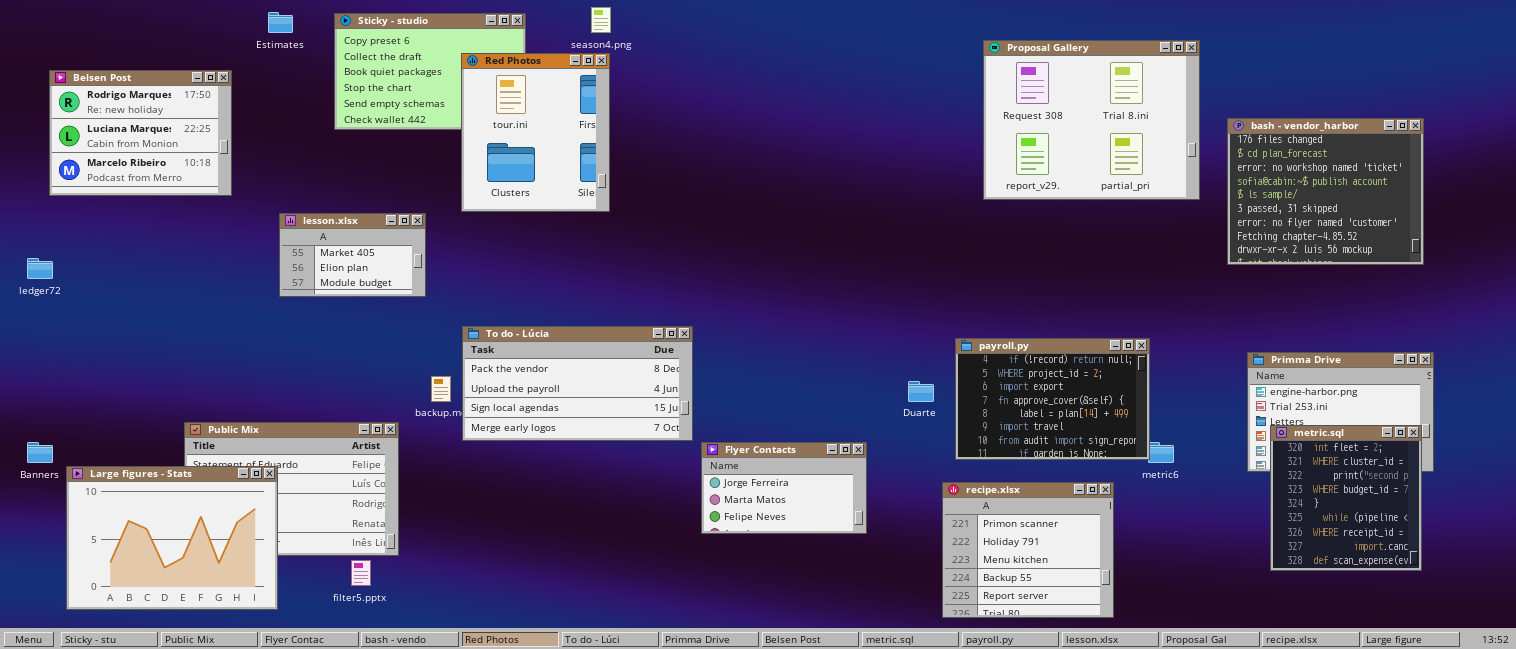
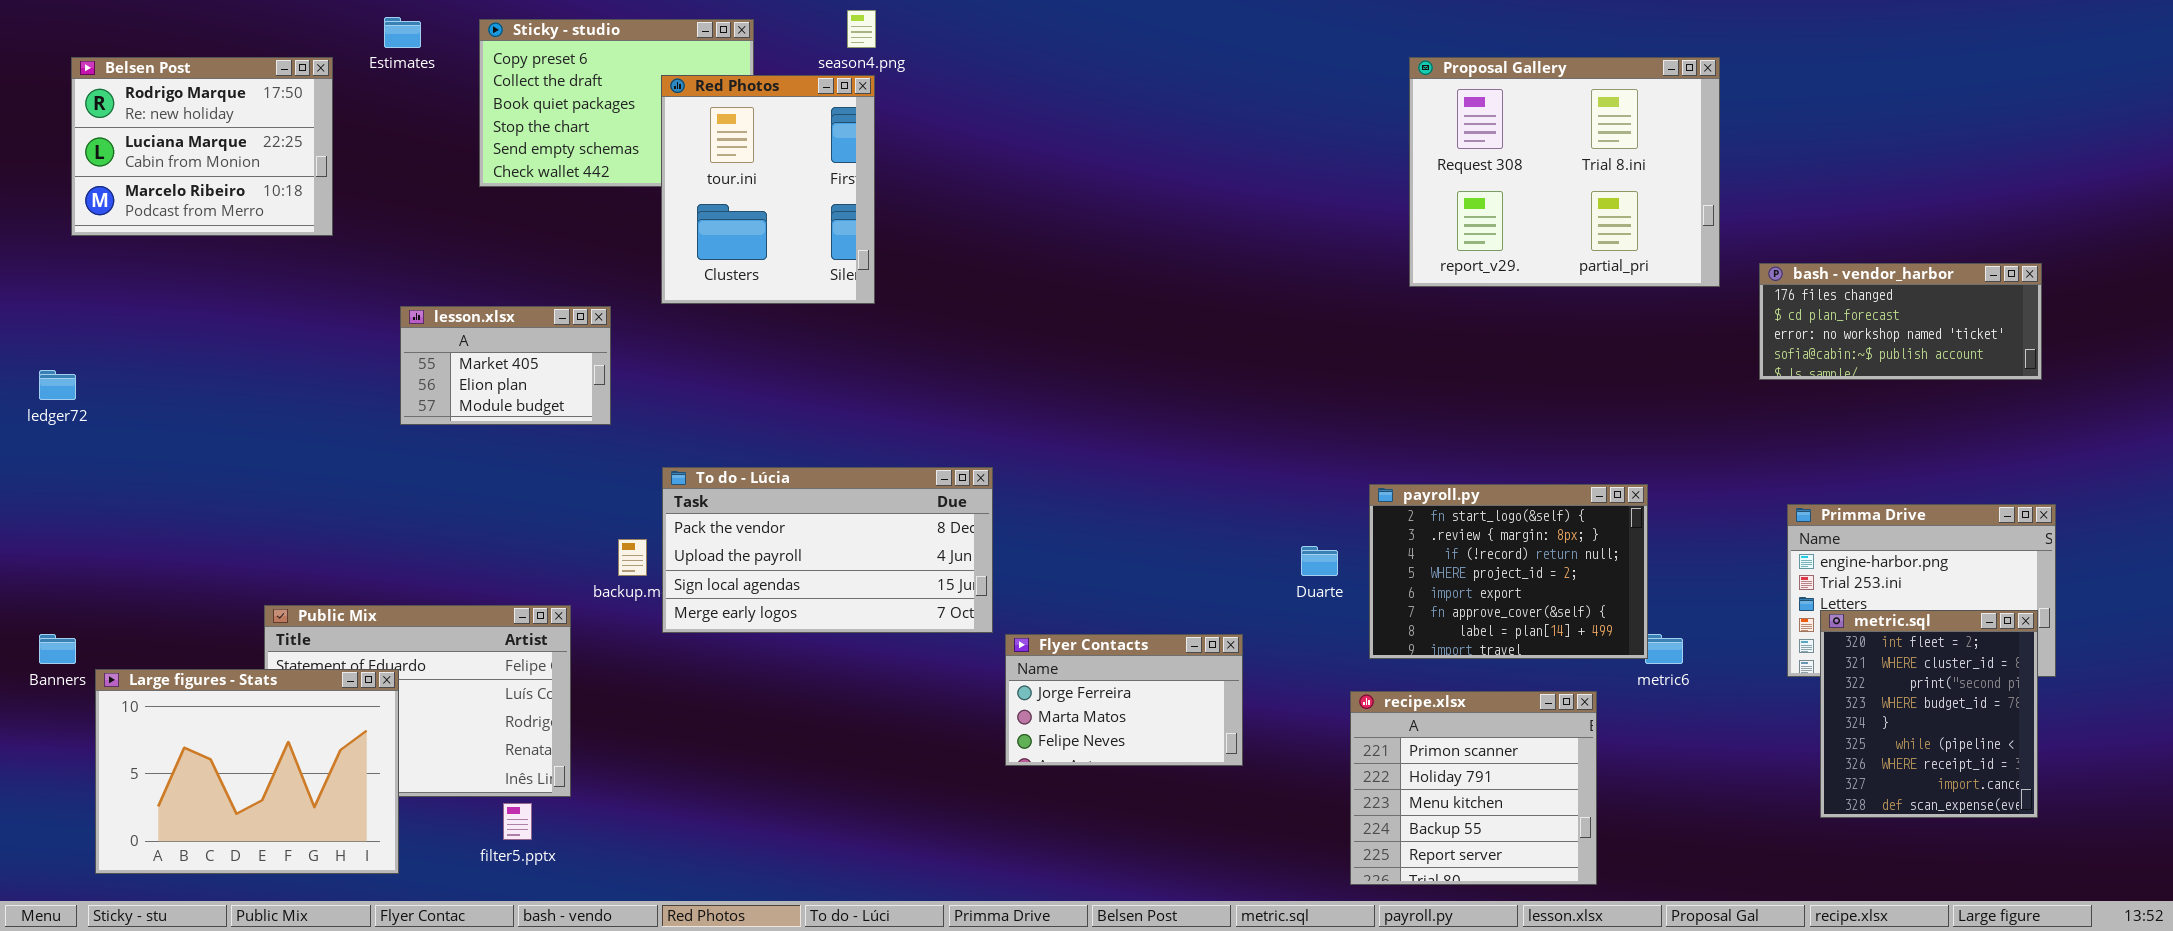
Belsen Post: [49,70,232,196] -> [71,57,333,236], moved
bash - vendor_harbor: [1227,118,1424,265] -> [1759,263,2042,380], resized
payroll.py: [955,338,1150,460] -> [1369,484,1648,659], scrolled up 2 rows

